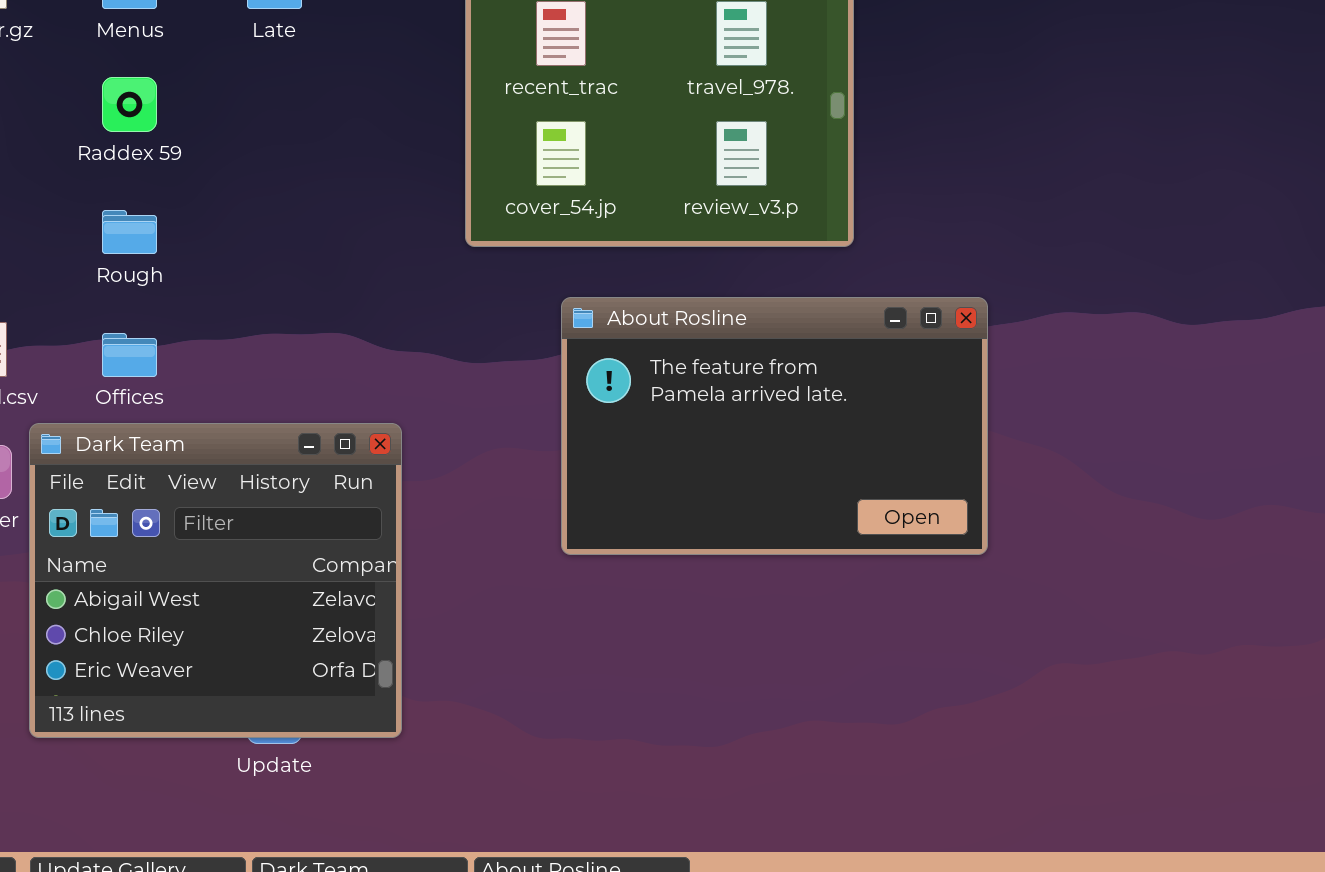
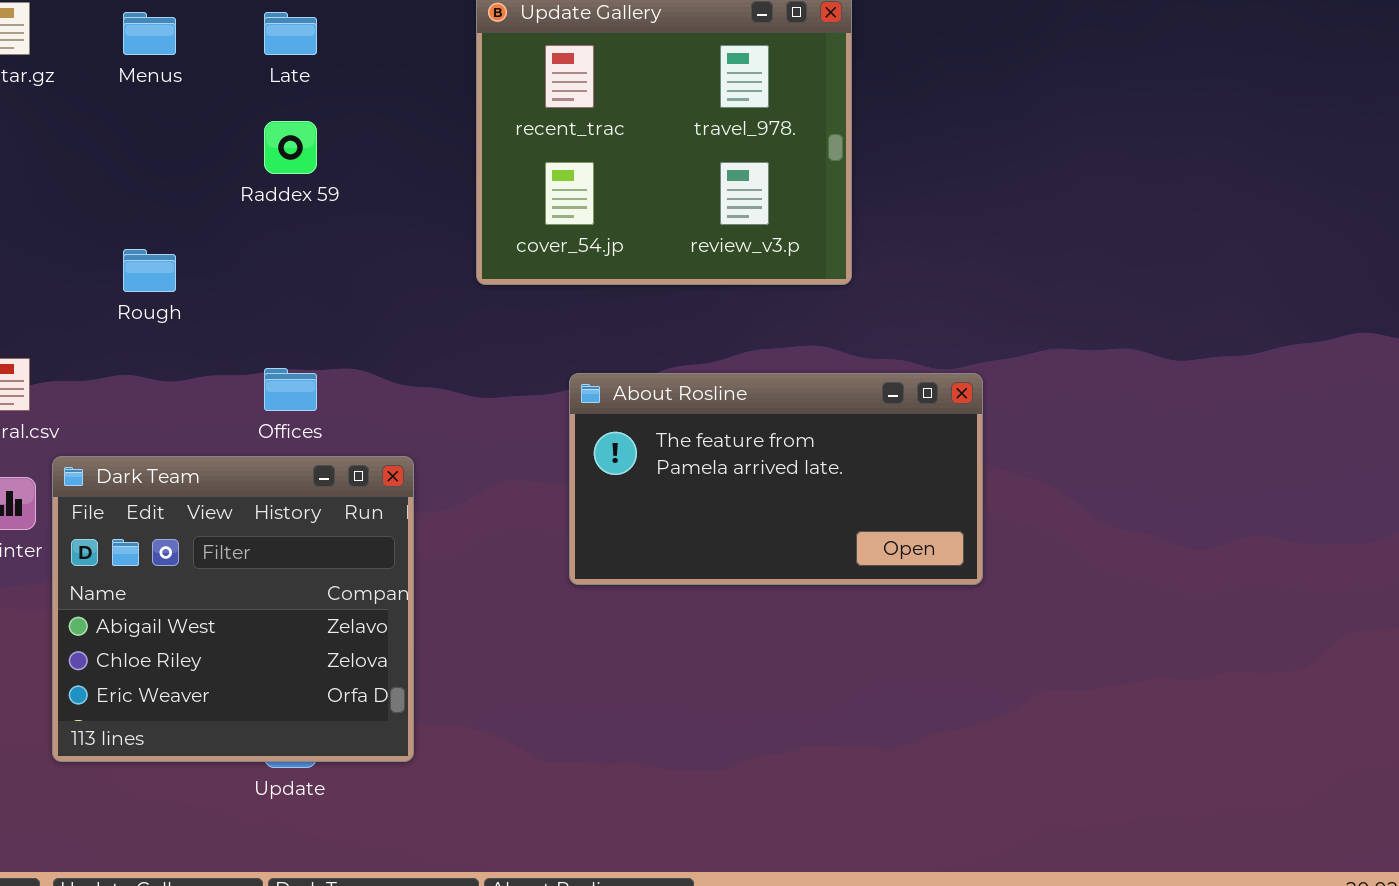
Raddex 59: [102,77,157,132] -> [264,121,317,174], moved
About Rosline: [561,297,988,555] -> [569,373,983,585], resized
Offices: [102,333,157,377] -> [264,368,317,411], moved

